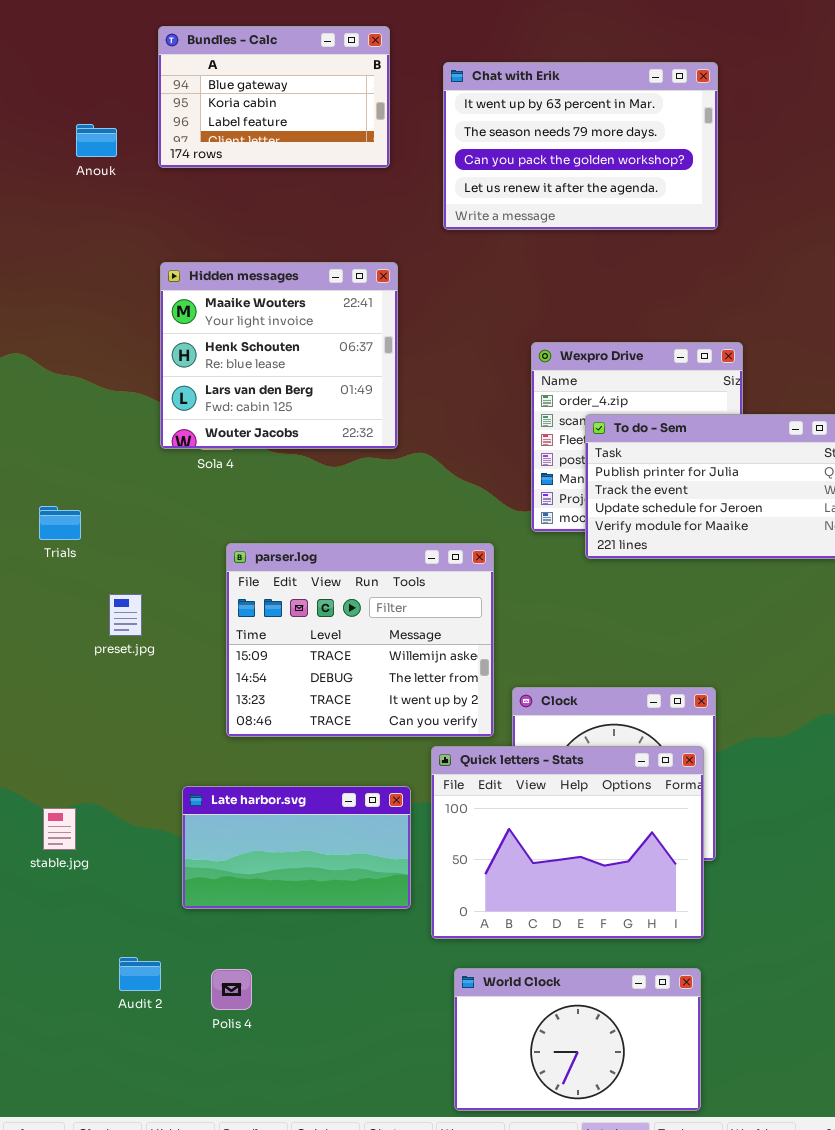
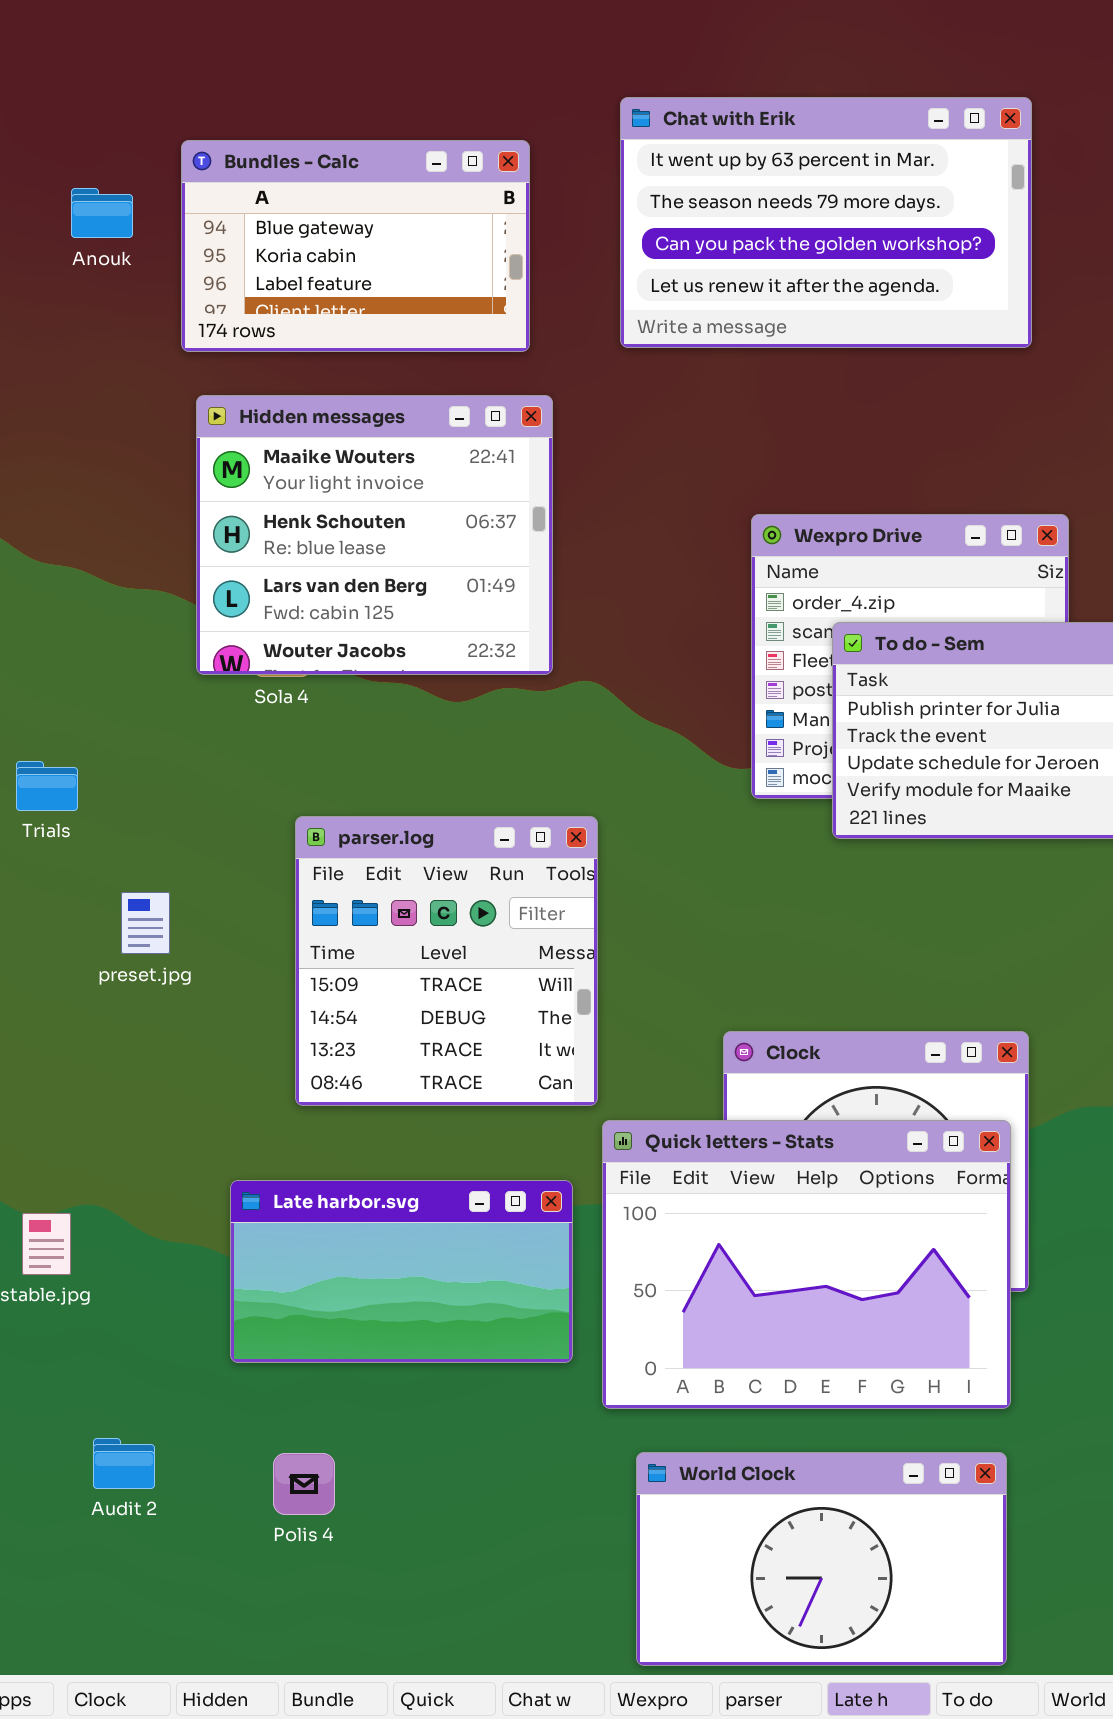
Bundles - Calc: [158,26,390,168] -> [181,140,530,352], moved
parser.log: [226,543,494,737] -> [295,816,598,1106], resized
Audit 2: [119,957,161,991] -> [93,1438,155,1489], moved

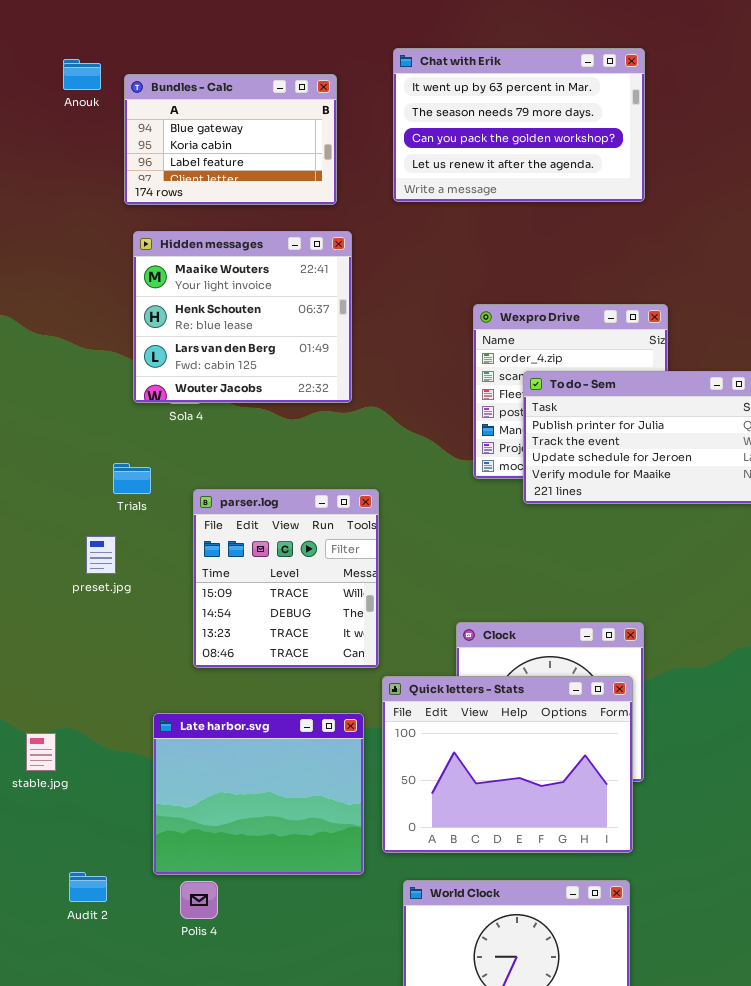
Anouk: [71,188,133,238] -> [63,59,101,90], moved
Trials: [16,761,78,811] -> [113,463,151,494], moved
Late harbor.svg: [230,1180,573,1363] -> [153,713,364,875], resized

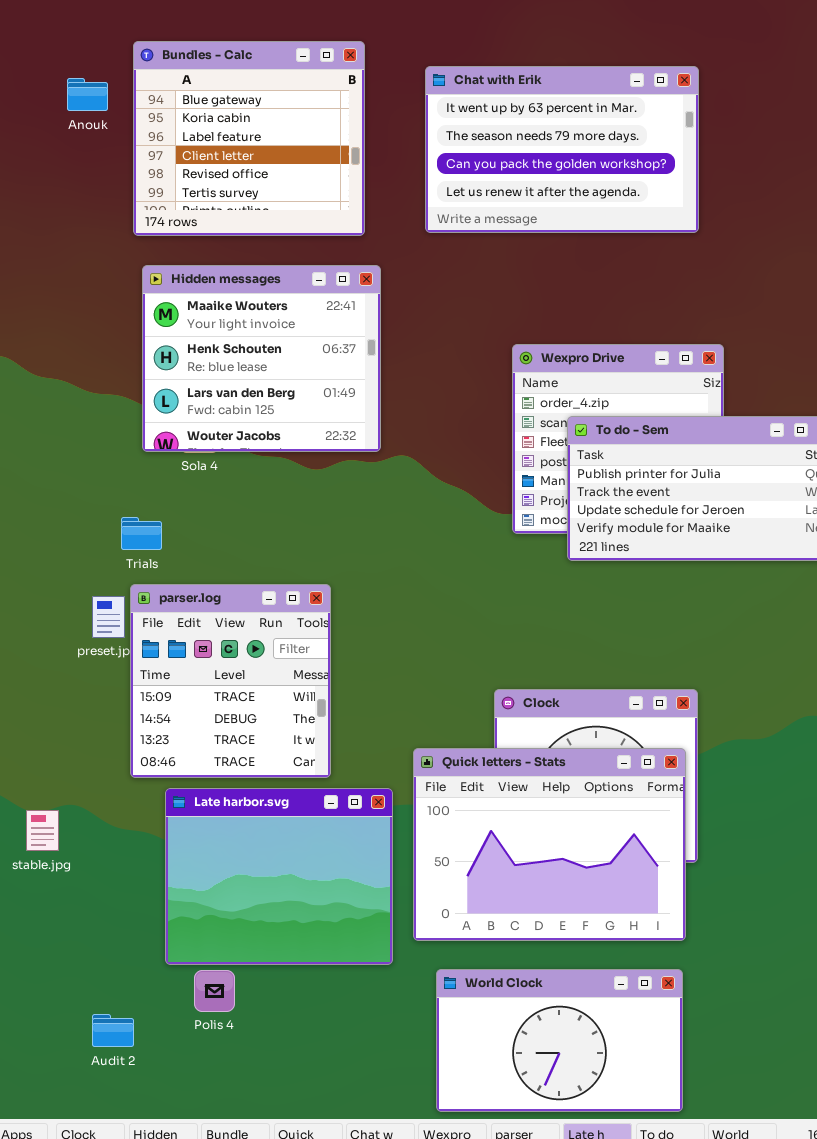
Bundles - Calc: [124,74,337,205] -> [133,41,365,236], resized
parser.log: [193,489,379,668] -> [130,584,331,778], moved
Audit 2: [69,872,107,902] -> [92,1014,134,1047], moved

